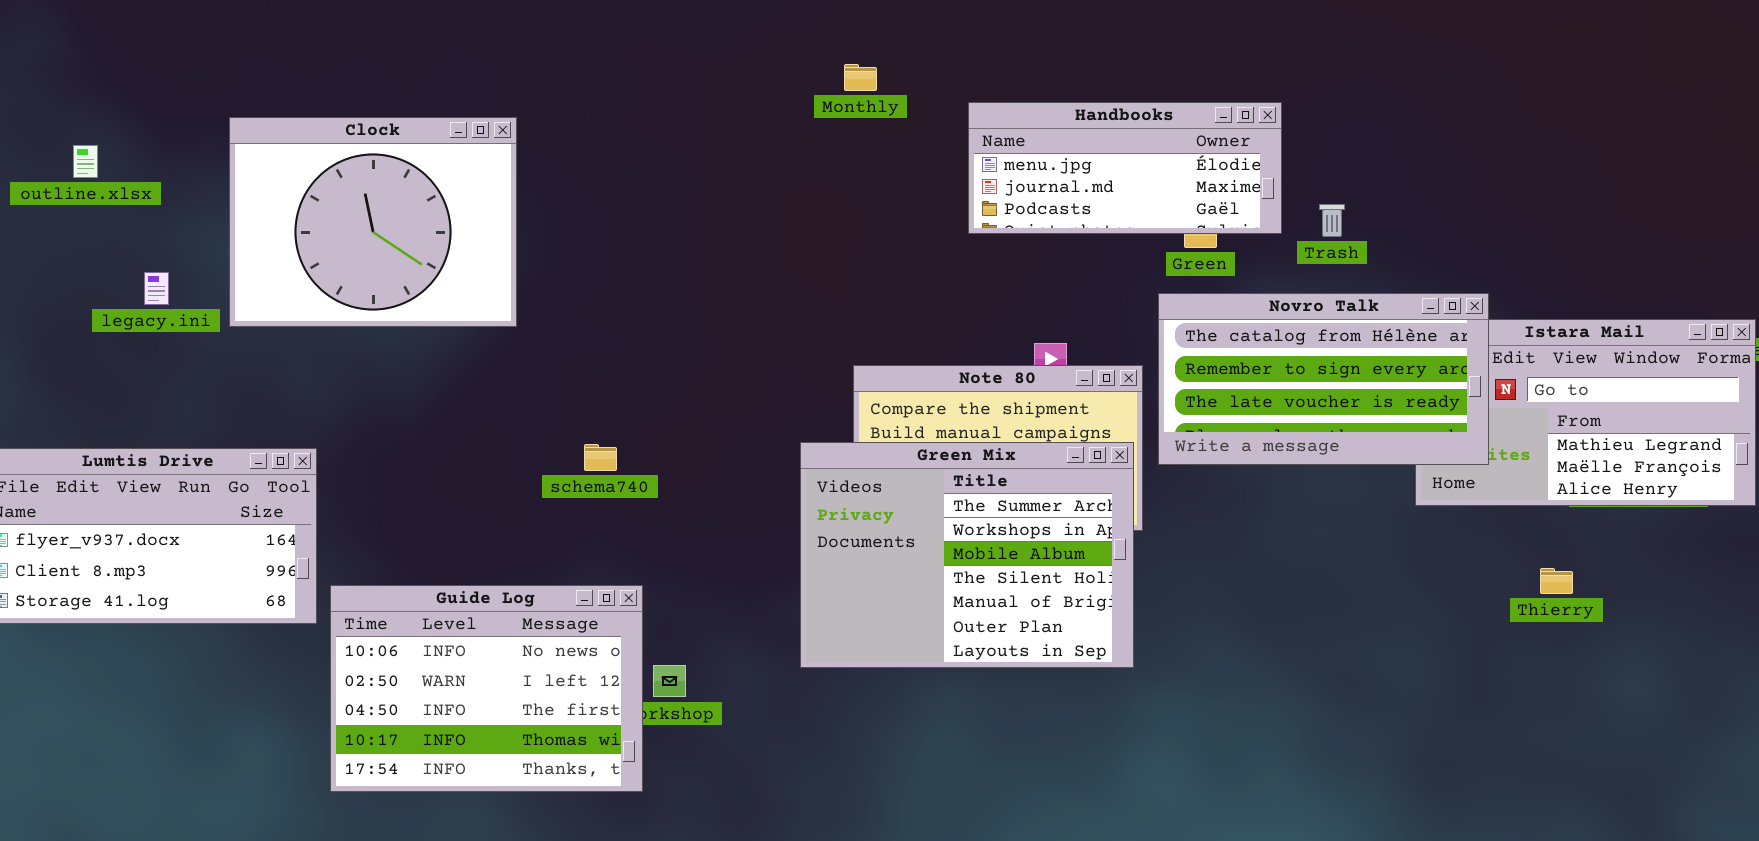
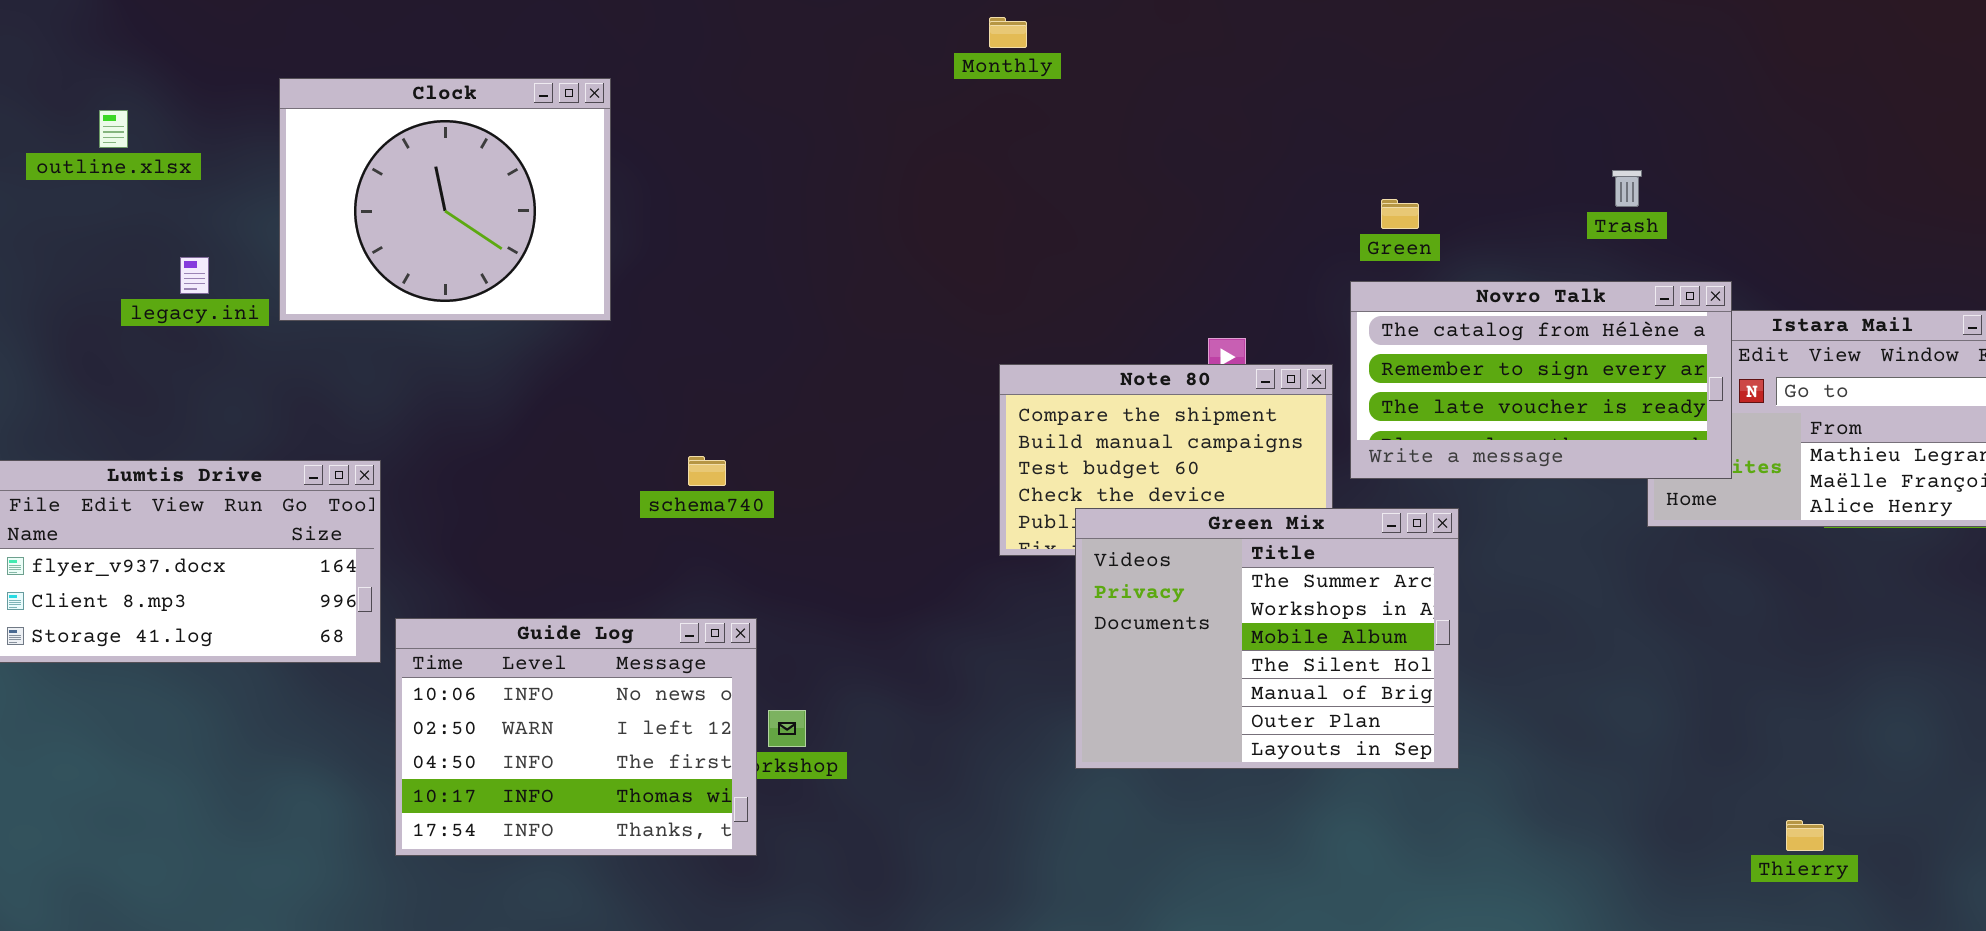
Handbooks: [968,102,1282,234] -> none, closed
Trash: [1319,204,1345,237] -> [1612,170,1642,207], moved
Green Mix: [800,442,1134,668] -> [1075,508,1459,769], moved
Thierry: [1540,568,1573,594] -> [1786,820,1824,851], moved

